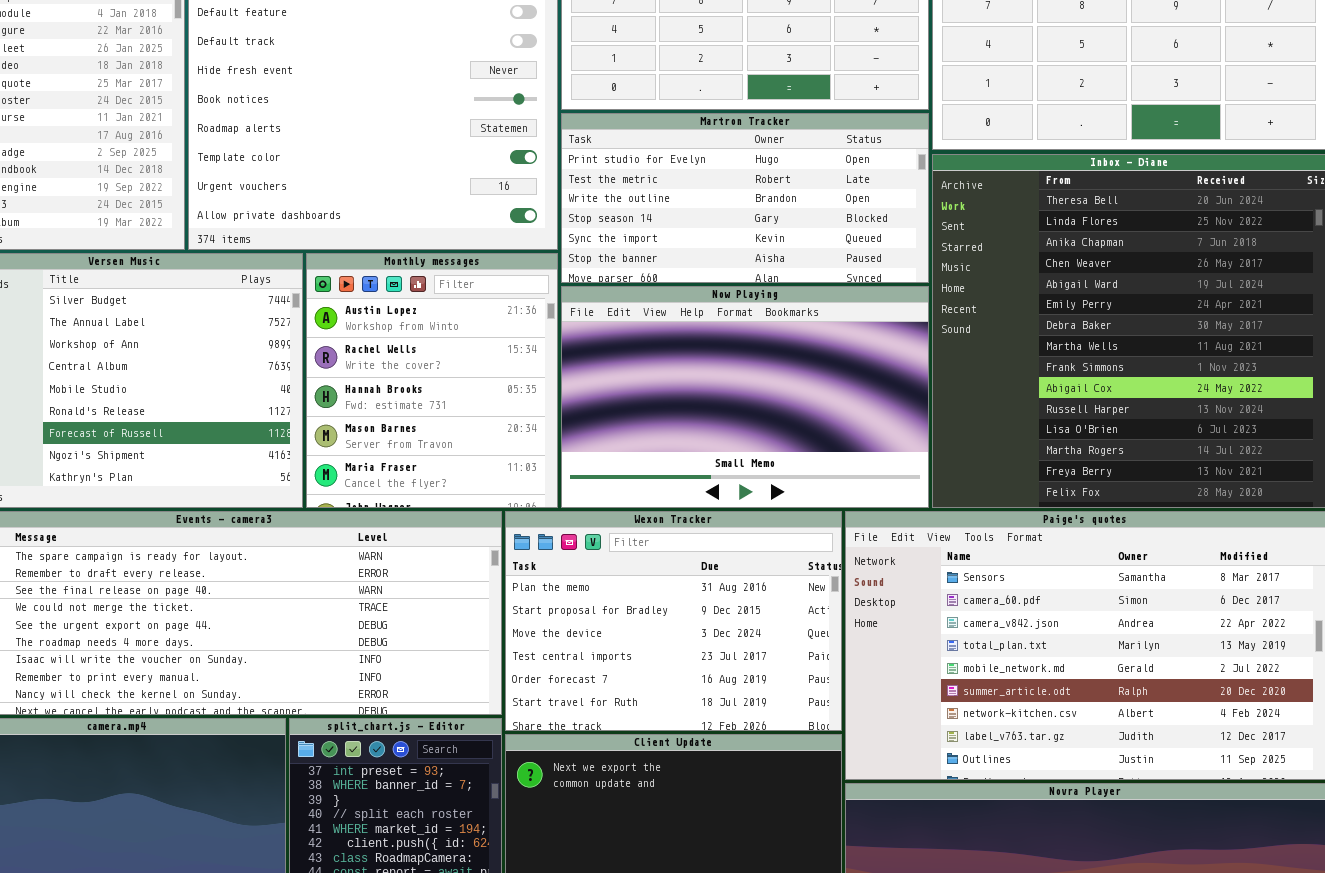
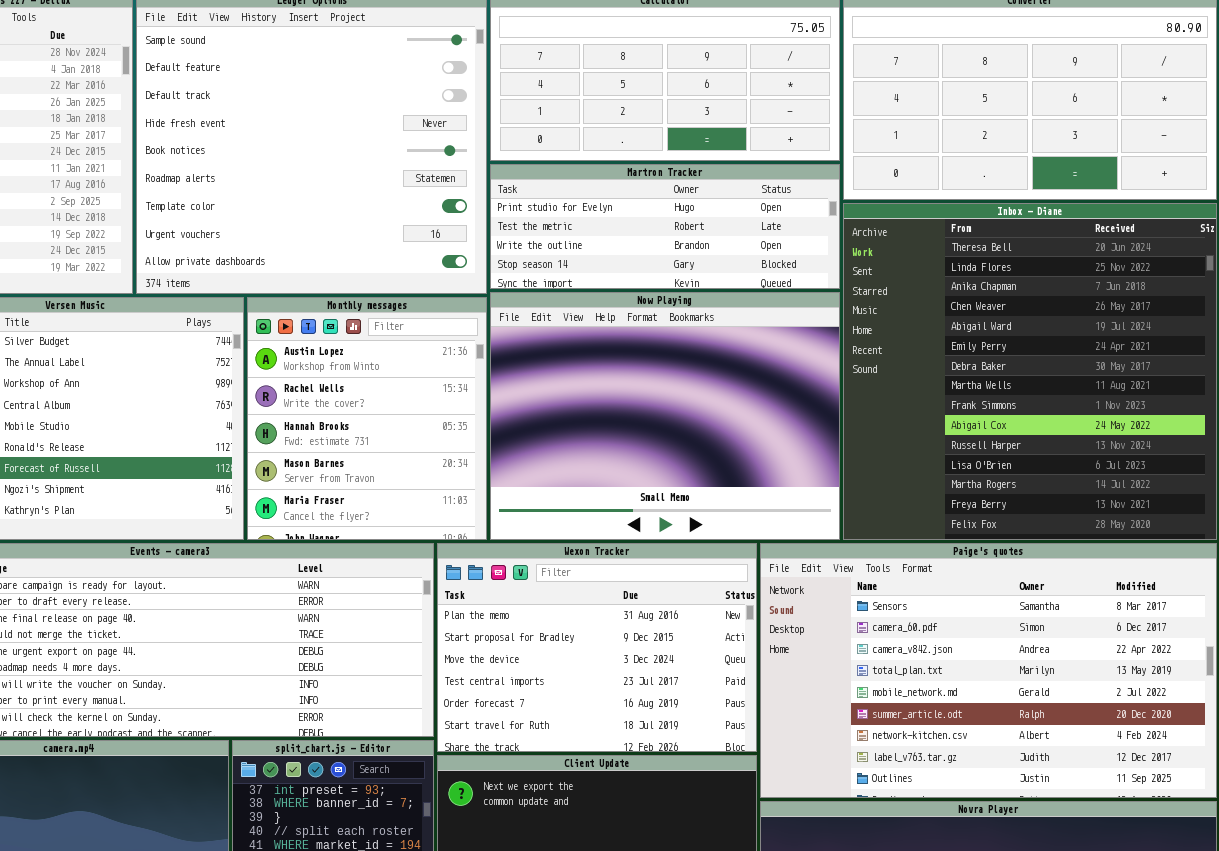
Martron Tracker: [561,113,929,283] -> [490,164,840,289], resized
Now Playing: [561,286,929,508] -> [490,292,840,540], resized

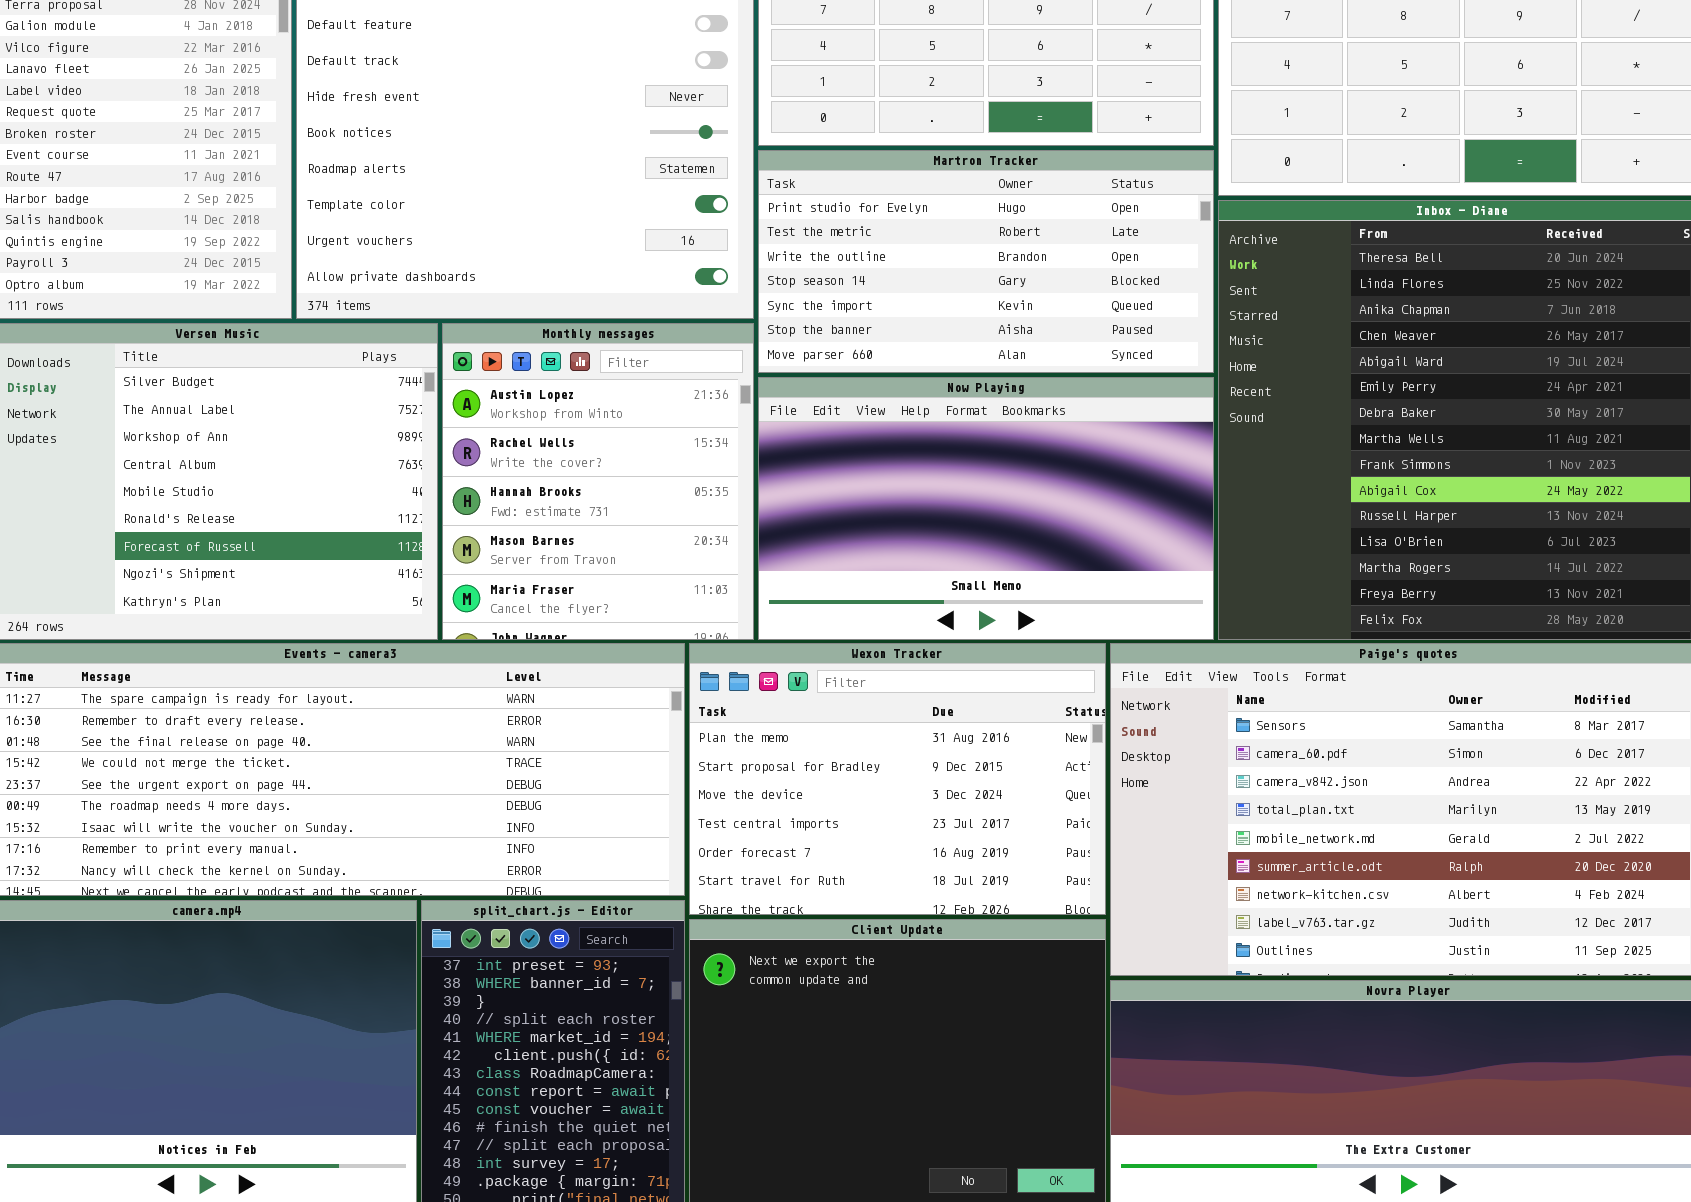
Martron Tracker: [490,164,840,289] -> [758,150,1214,373], resized
Now Playing: [490,292,840,540] -> [758,377,1214,640], resized

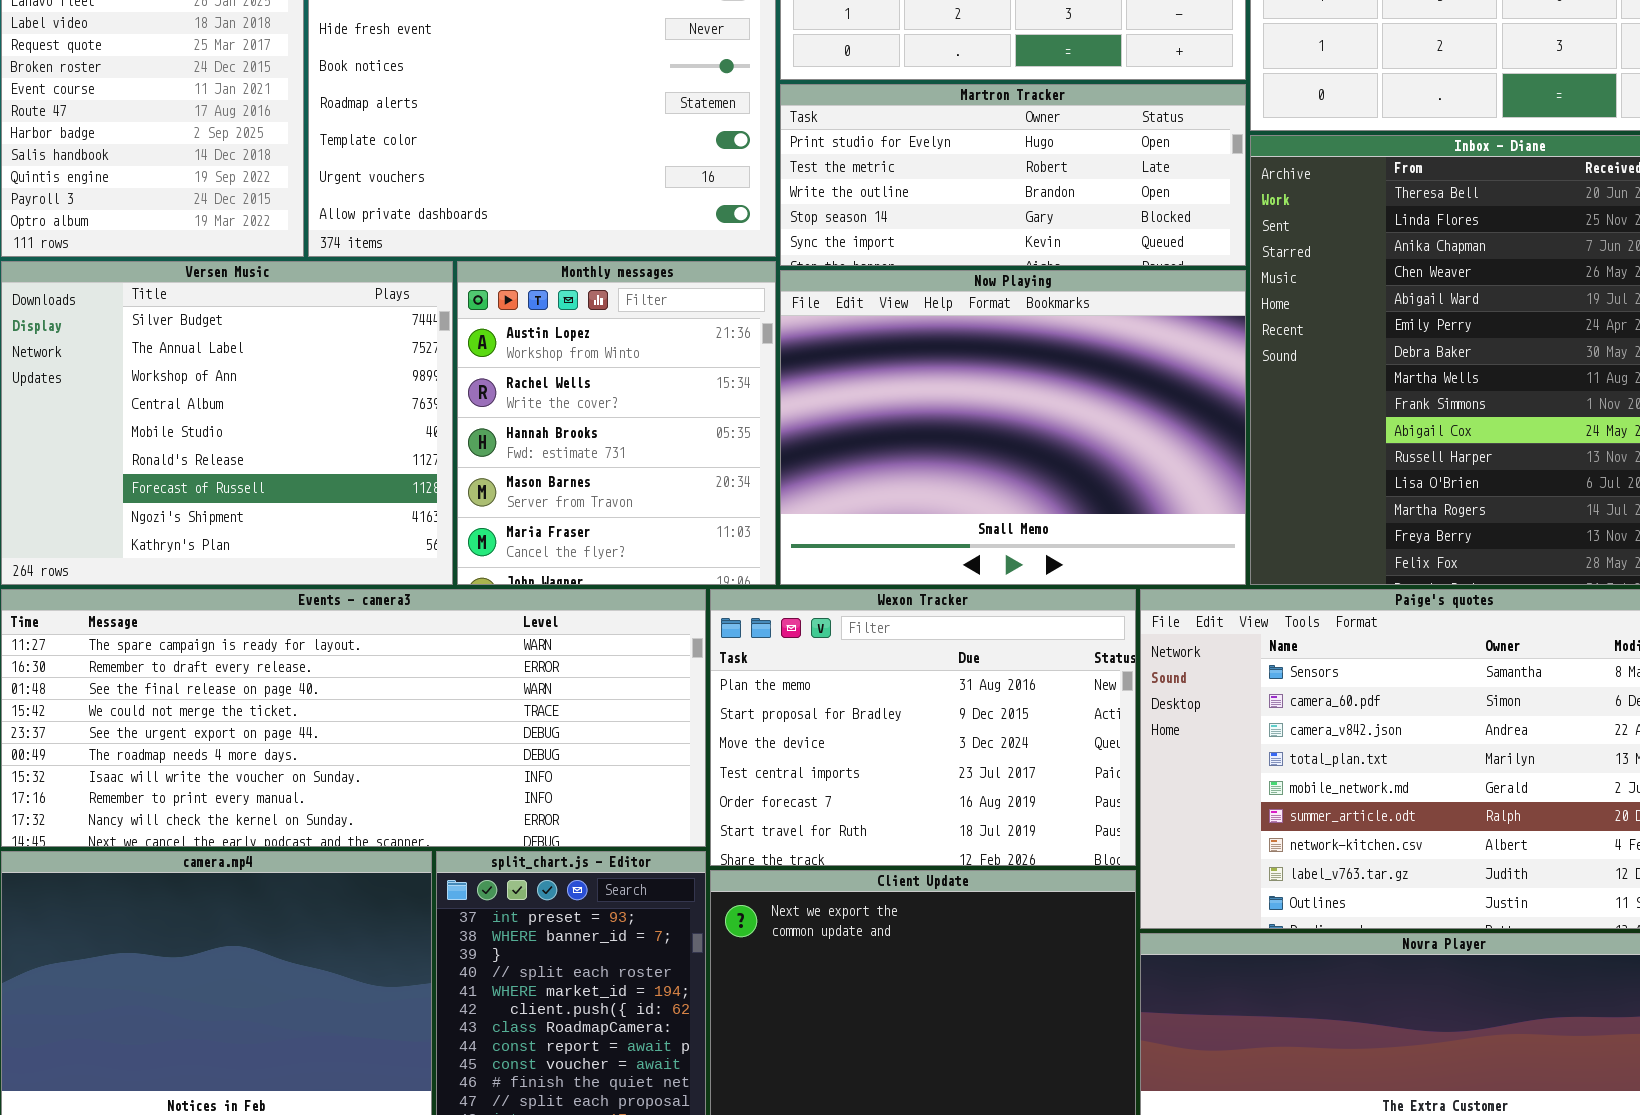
Martron Tracker: [758,150,1214,373] -> [780,84,1246,266], resized
Now Playing: [758,377,1214,640] -> [780,270,1246,585], resized

